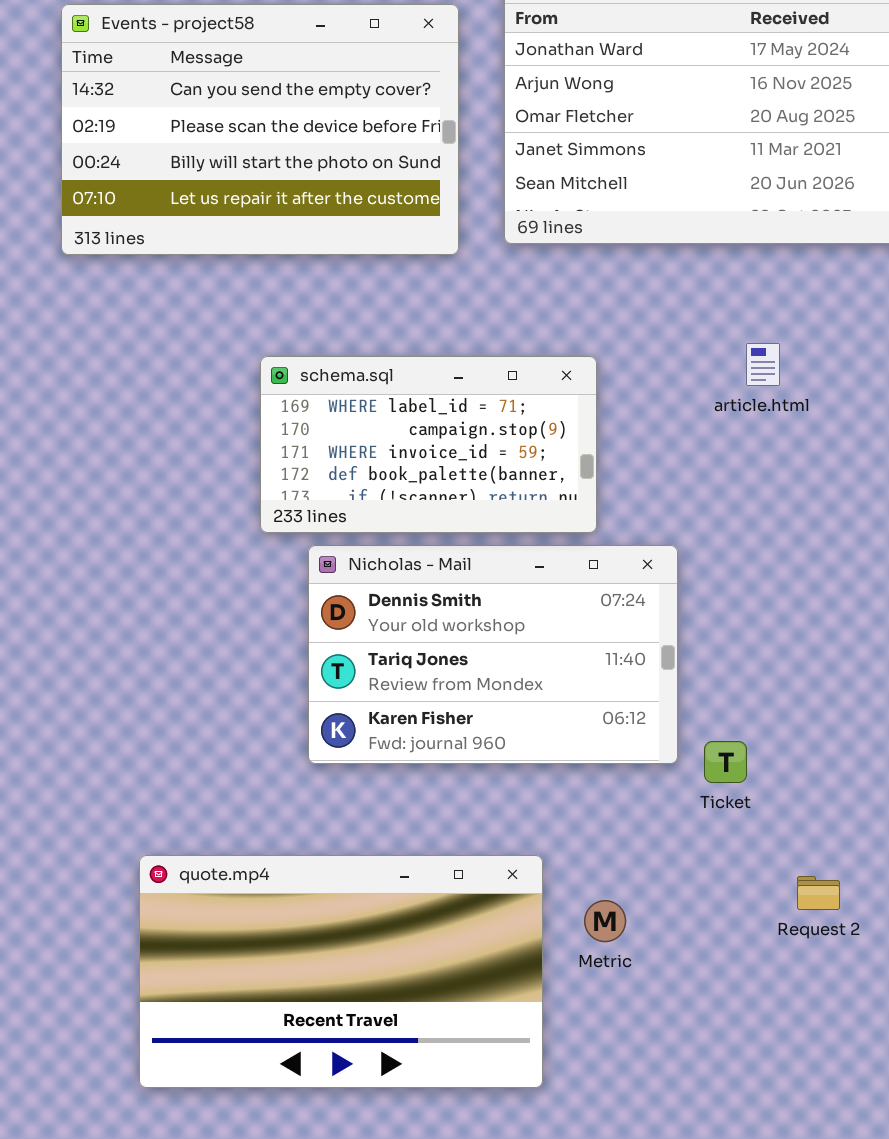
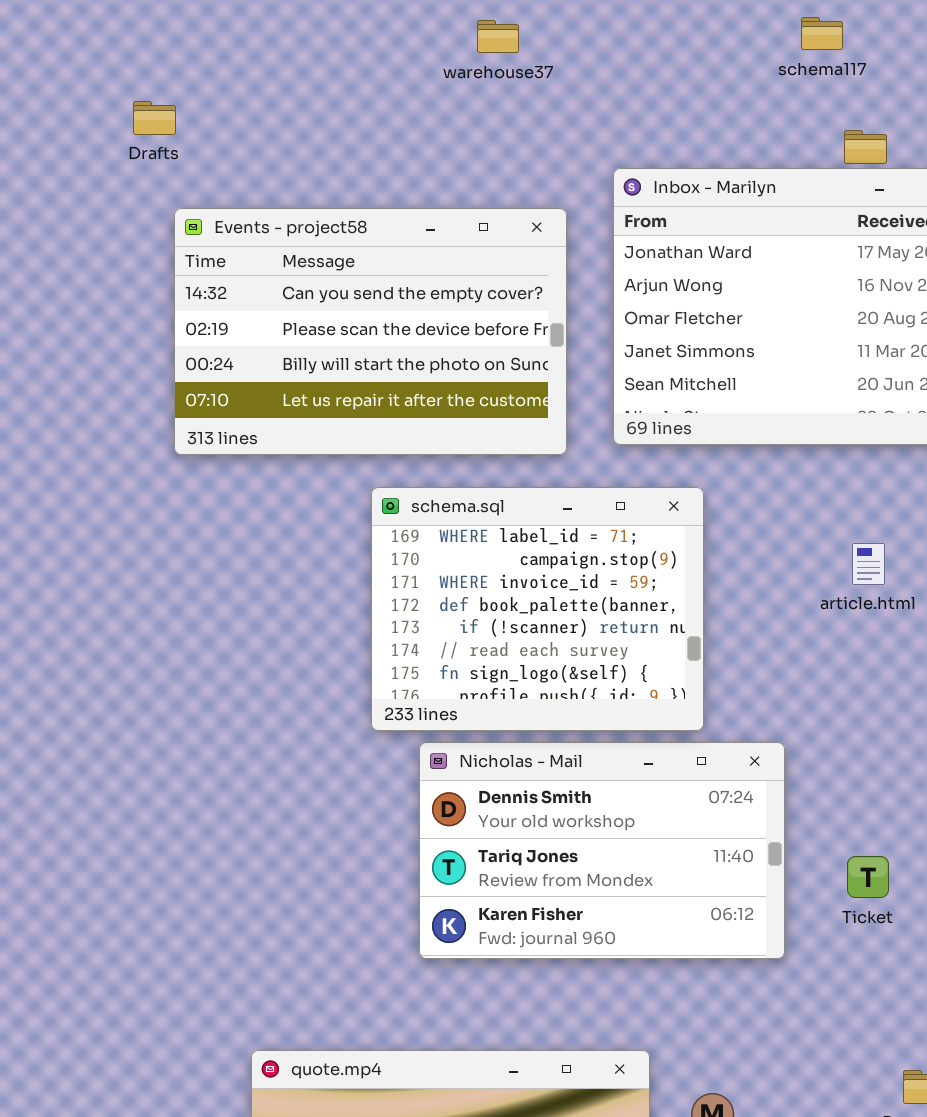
schema.sql: [260,356,597,533] -> [371,487,704,731], resized
Ticket: [704,741,747,783] -> [847,856,889,898], moved

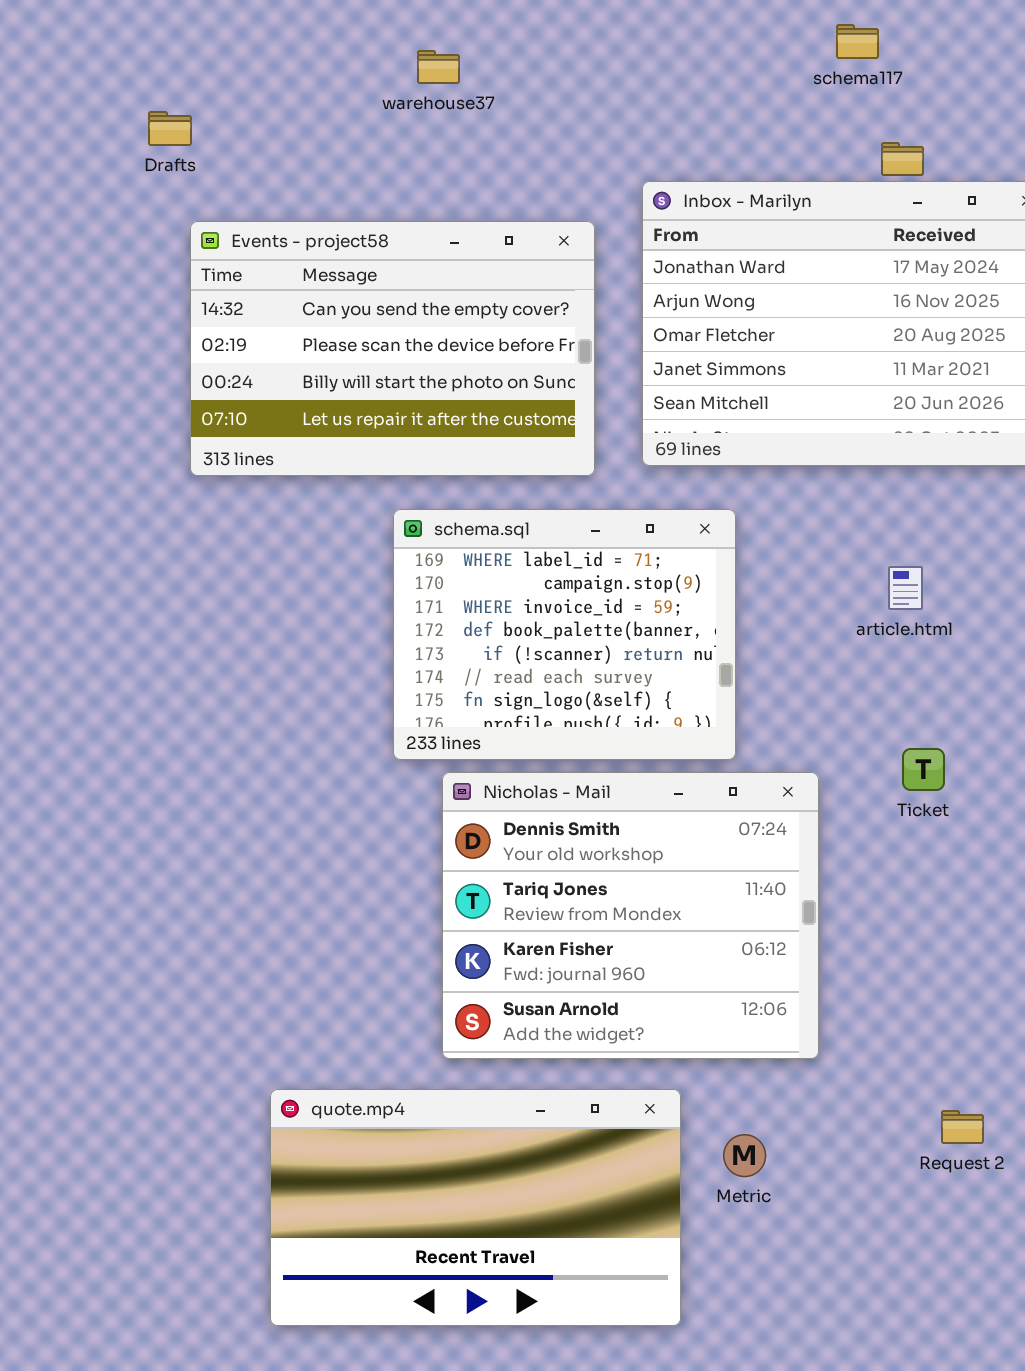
warehouse37: [477,20,519,53] -> [417,50,460,84], moved
Nicholas - Mail: [419,742,785,959] -> [442,772,819,1059], resized
Ticket: [847,856,889,898] -> [902,748,945,791], moved

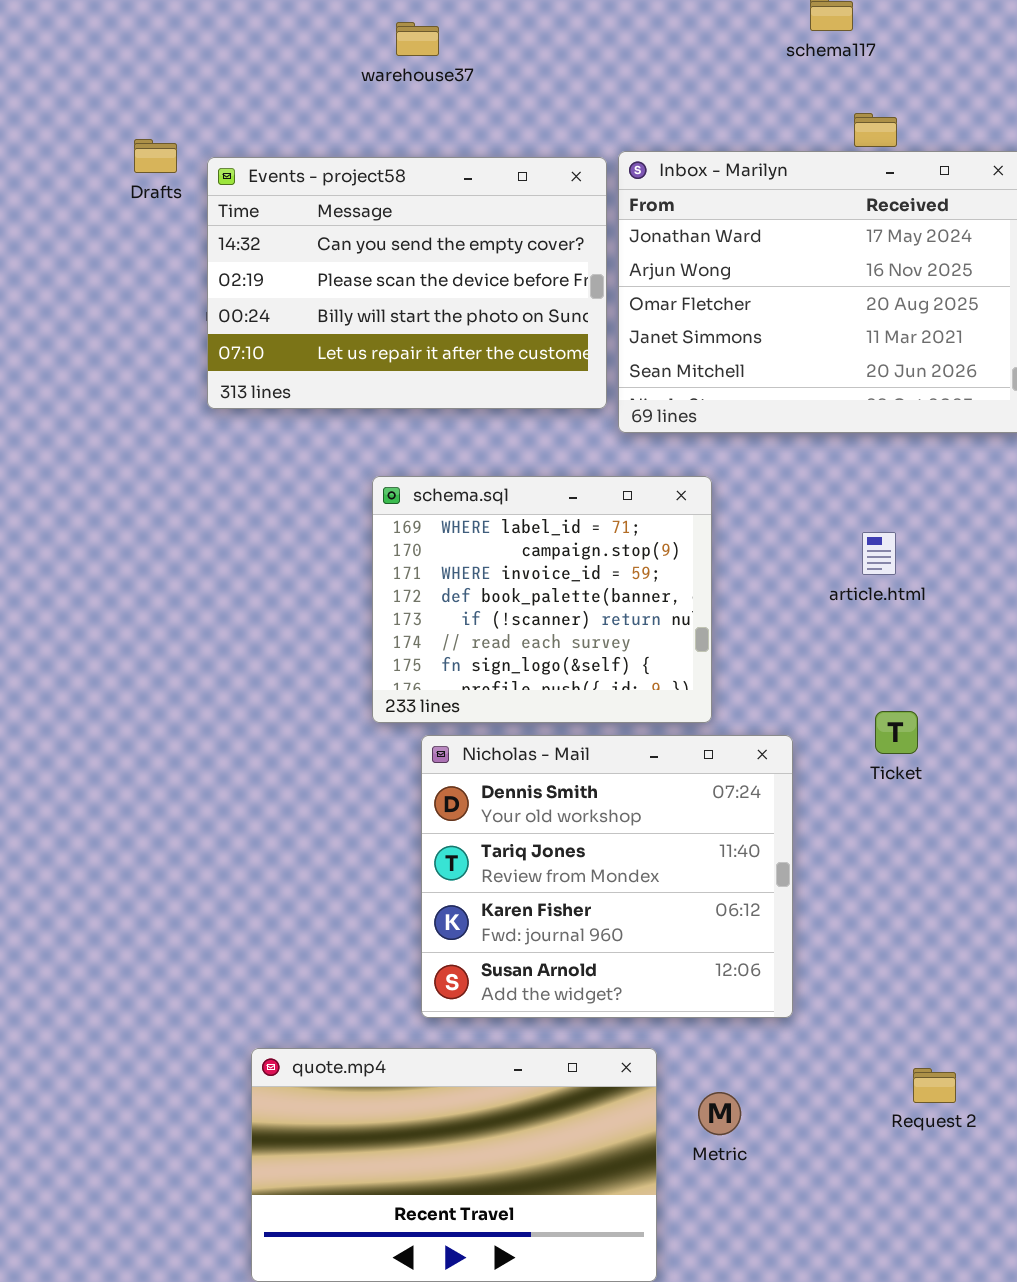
Drafts: [148,111,192,146] -> [134,139,177,173], moved
Events - project58: [190,221,595,476] -> [207,157,607,409], moved

